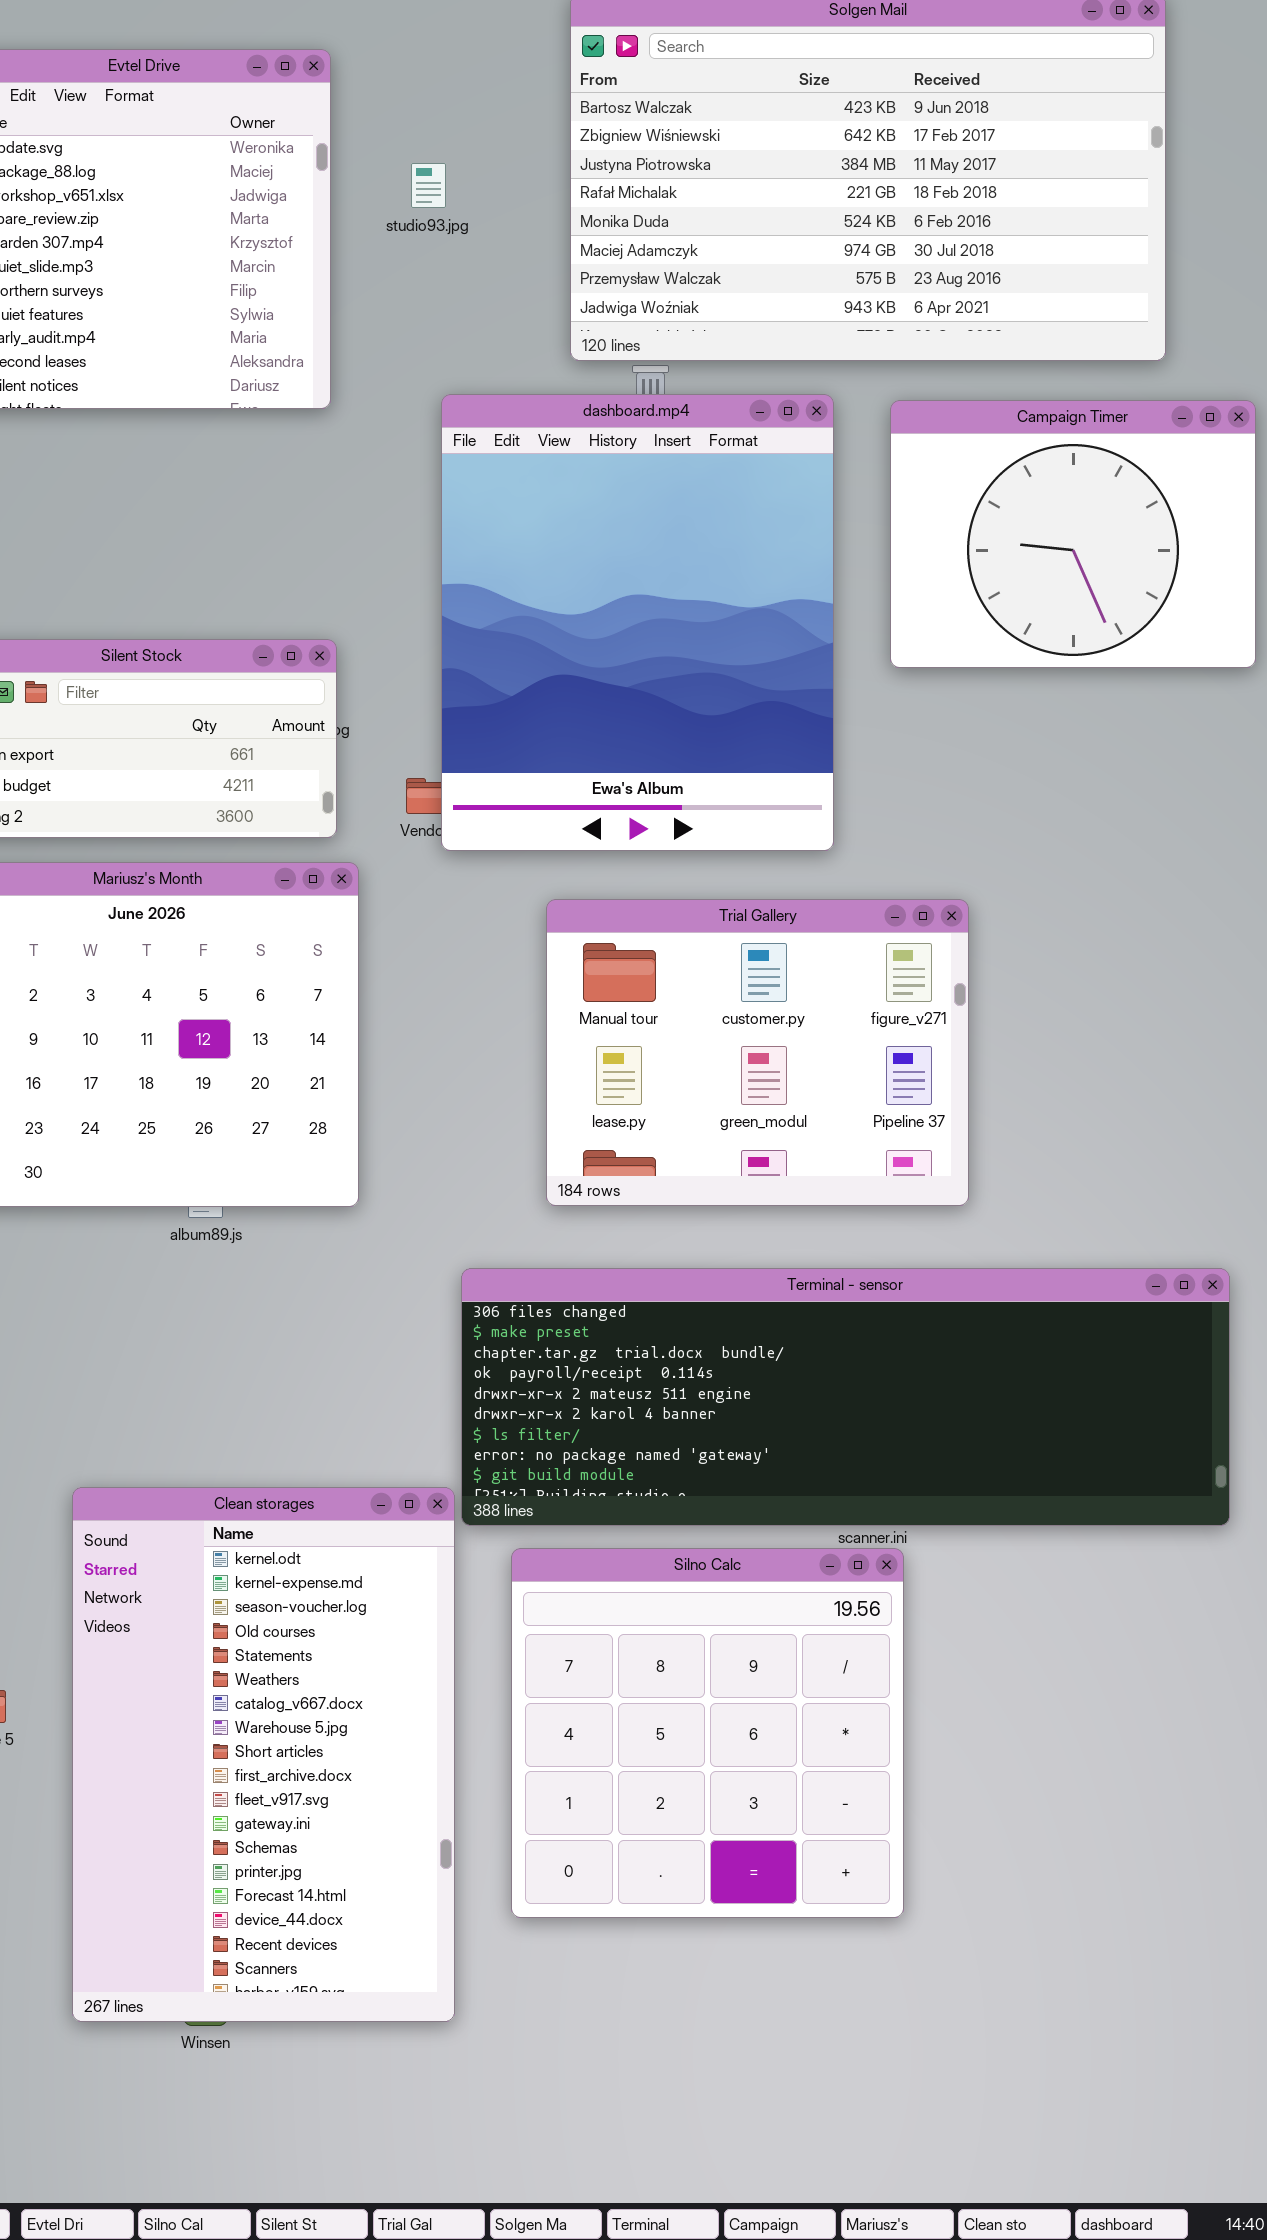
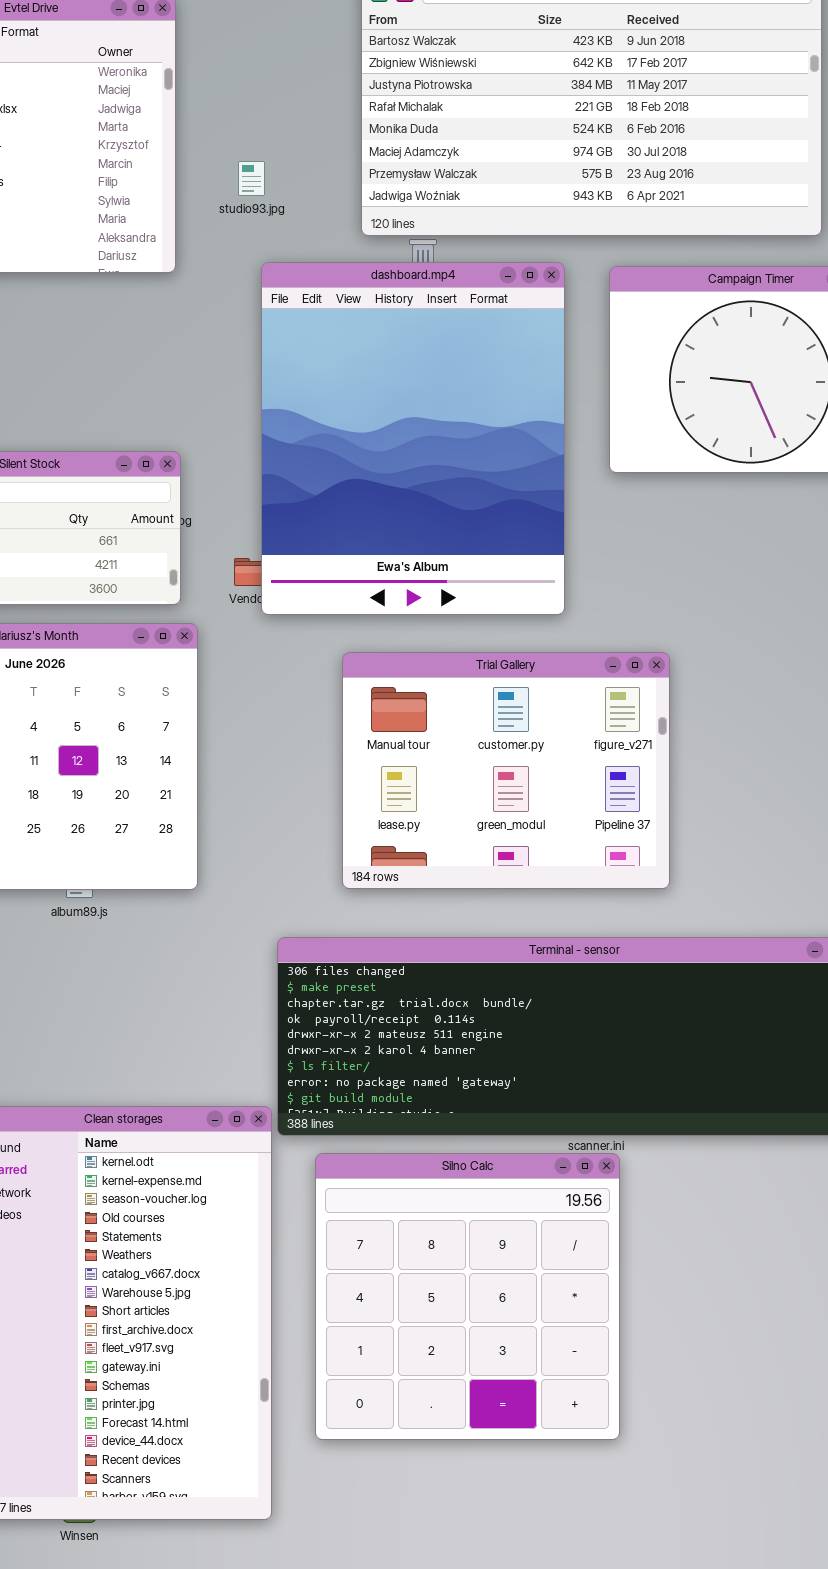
studio93.jpg: [411,163,446,208] -> [238,161,265,196], moved

